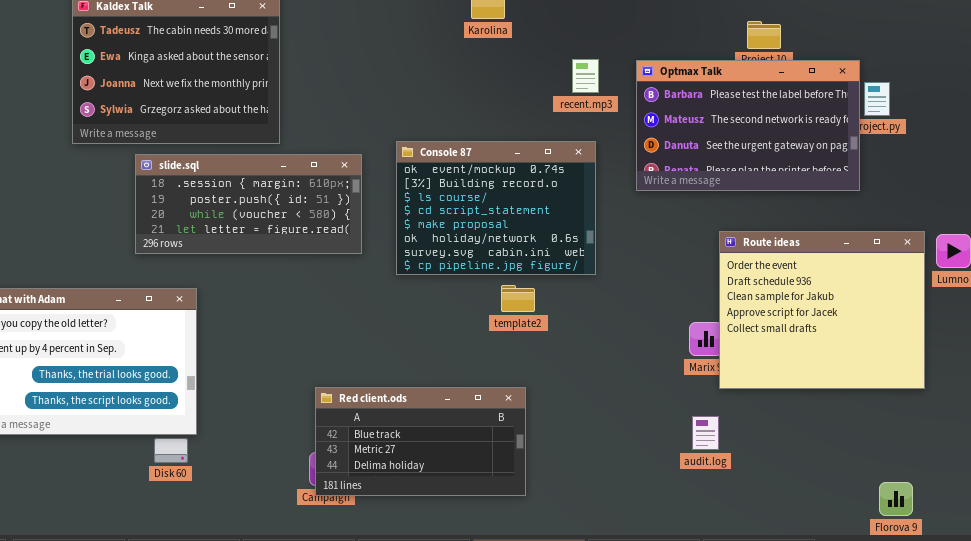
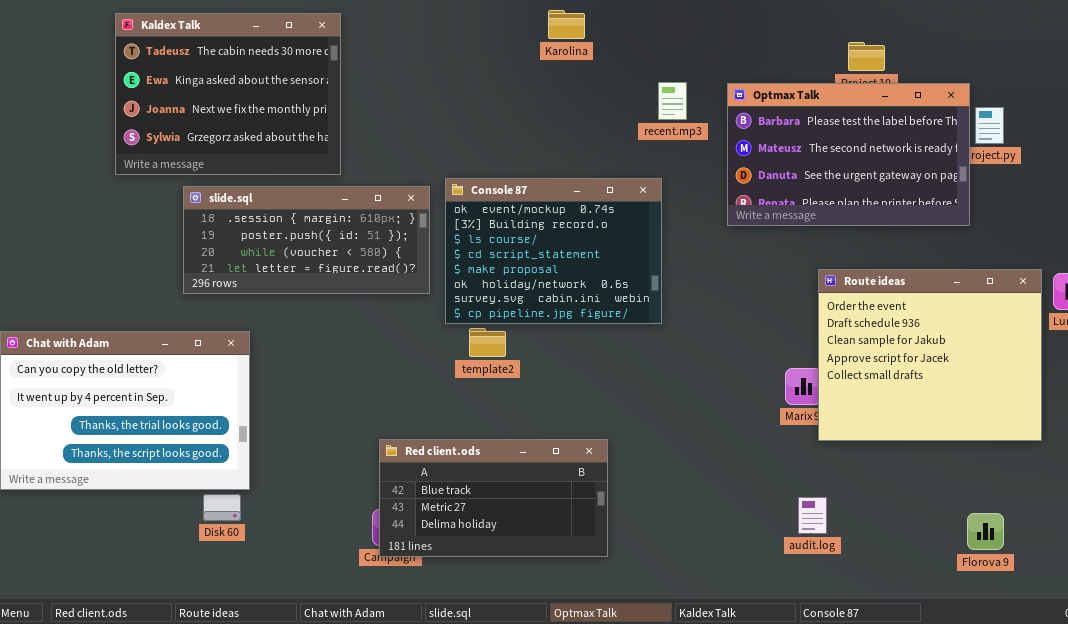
Console 87: [396,141,596,275] -> [445,178,662,324], moved
template2: [501,285,535,312] -> [469,328,506,357], moved
audit.log: [692,416,719,450] -> [798,497,827,534], moved
Florova 9: [879,482,913,516] -> [967,513,1004,550], moved

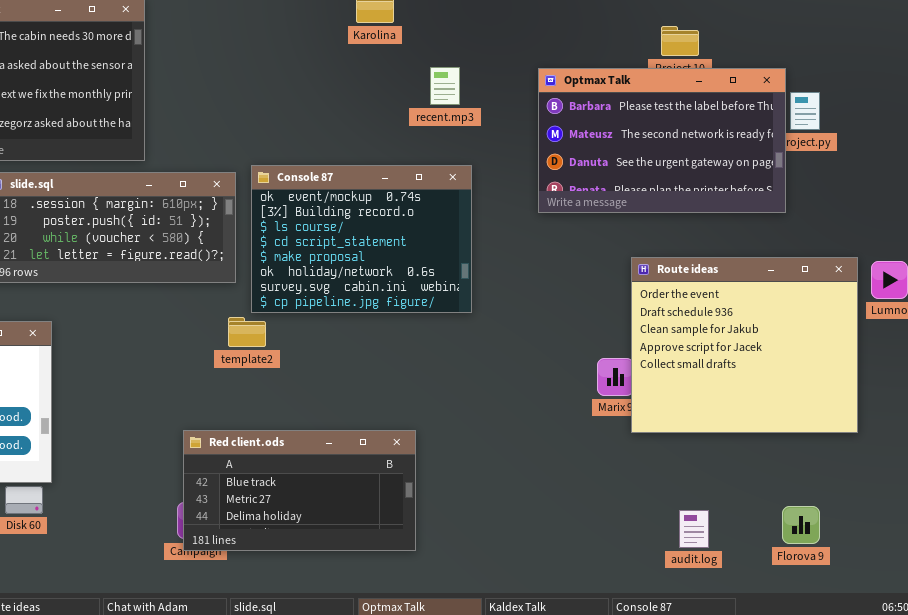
recent.mp3: [658,82,687,120] -> [430,67,460,105], moved
template2: [469,328,506,357] -> [228,317,266,347], moved
audit.log: [798,497,827,534] -> [679,510,709,548], moved

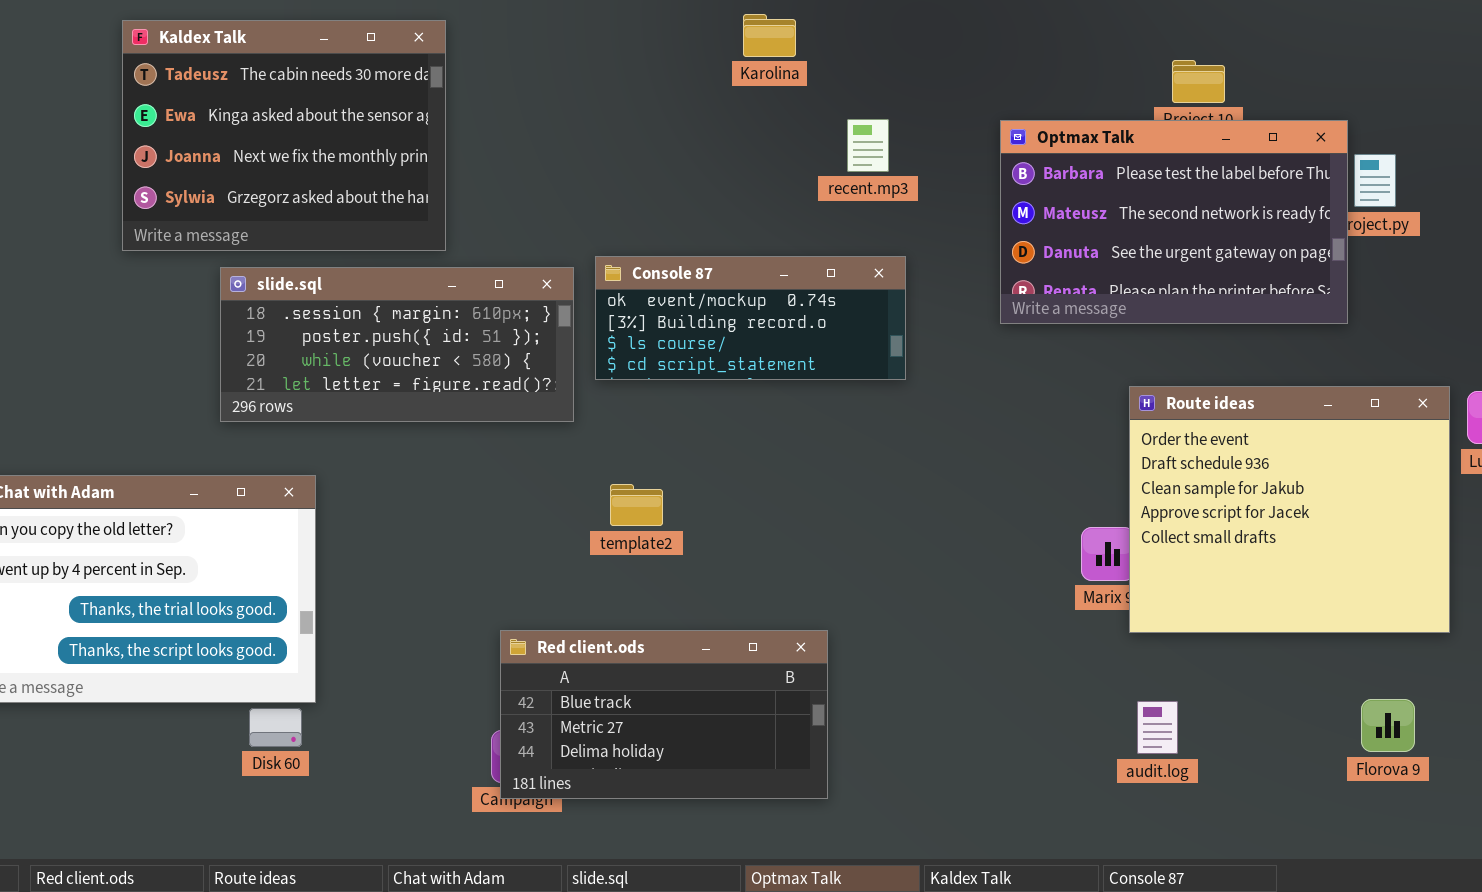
Console 87: [251,165,472,313] -> [595,256,906,380], resized
template2: [228,317,266,347] -> [610,484,663,526], moved
Florova 9: [782,506,820,544] -> [1361,699,1415,752], moved
audit.log: [679,510,709,548] -> [1137,701,1178,754], moved

